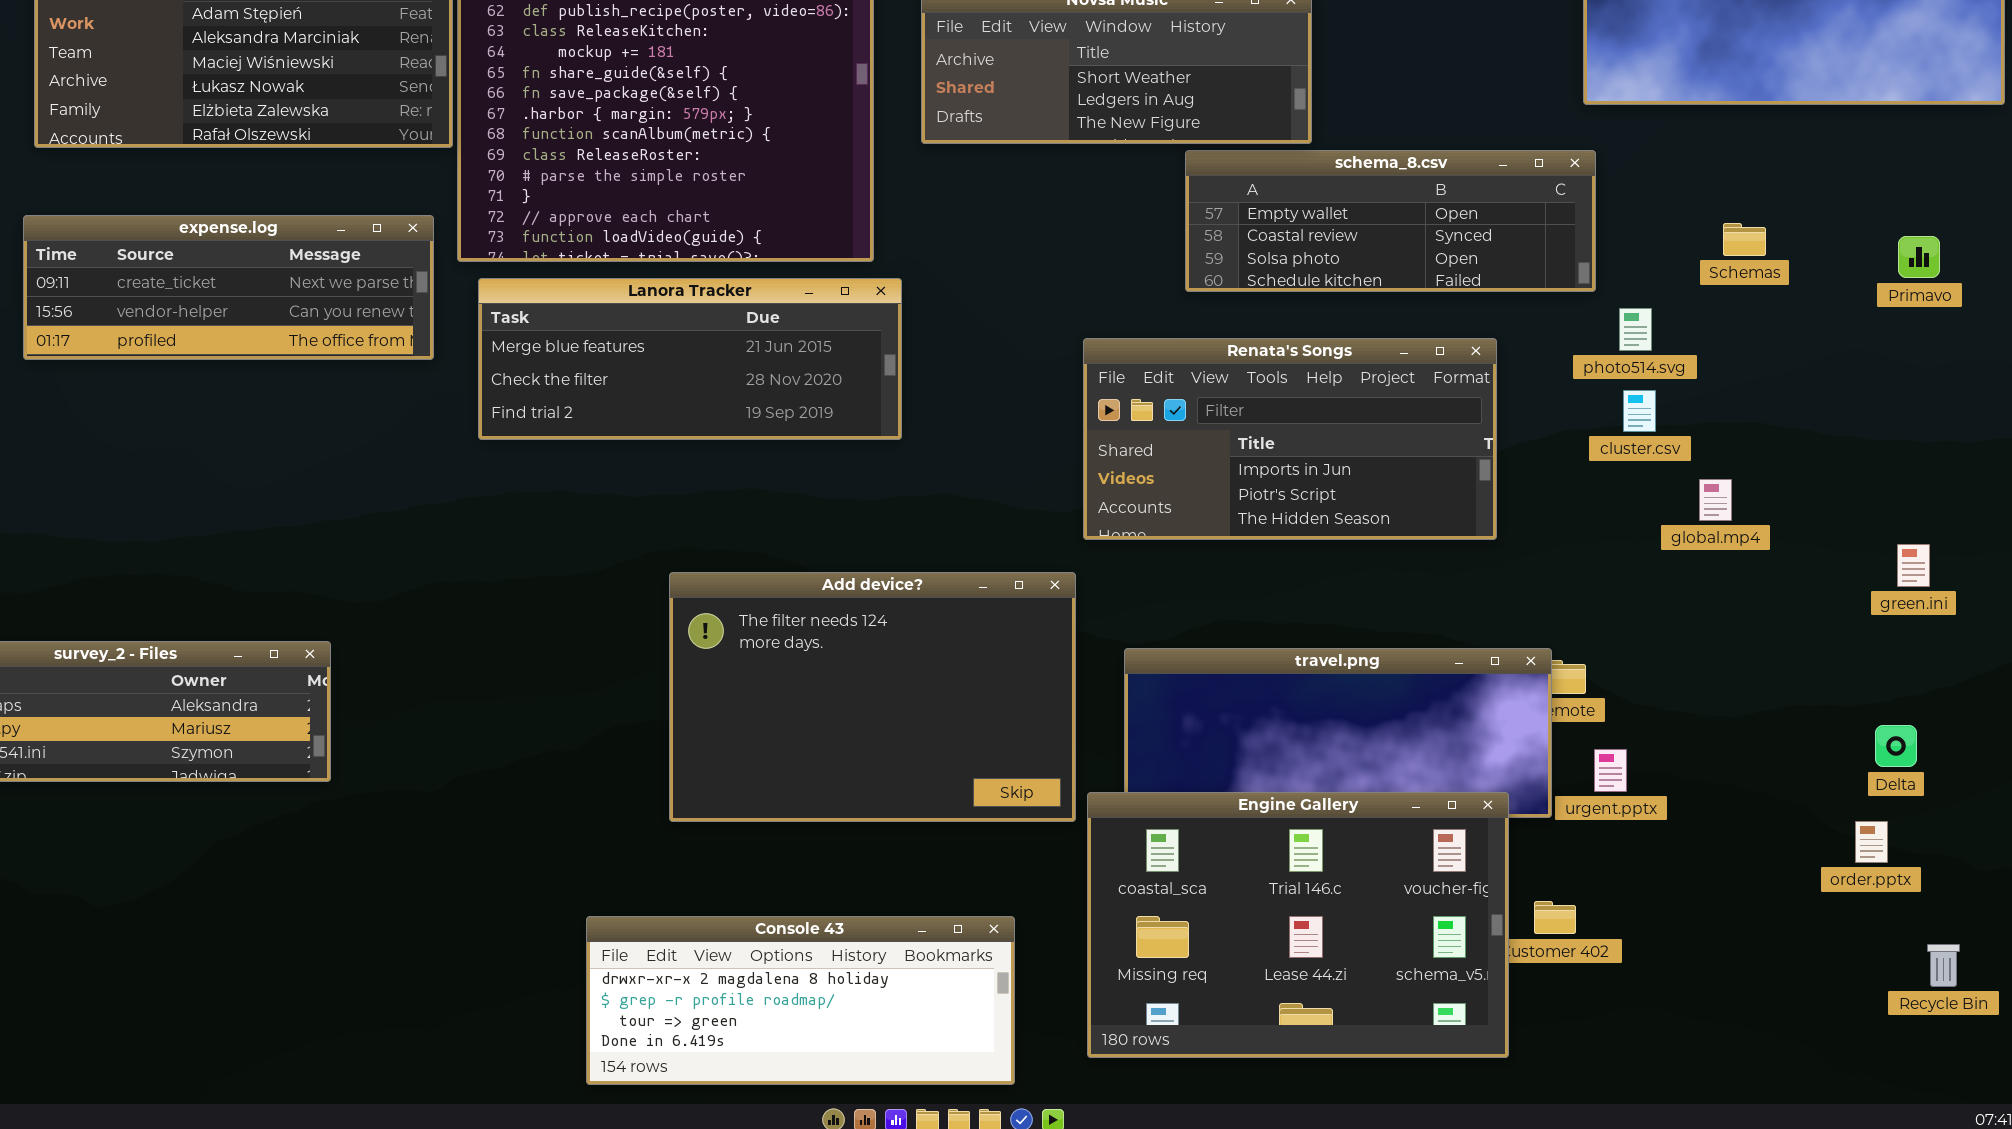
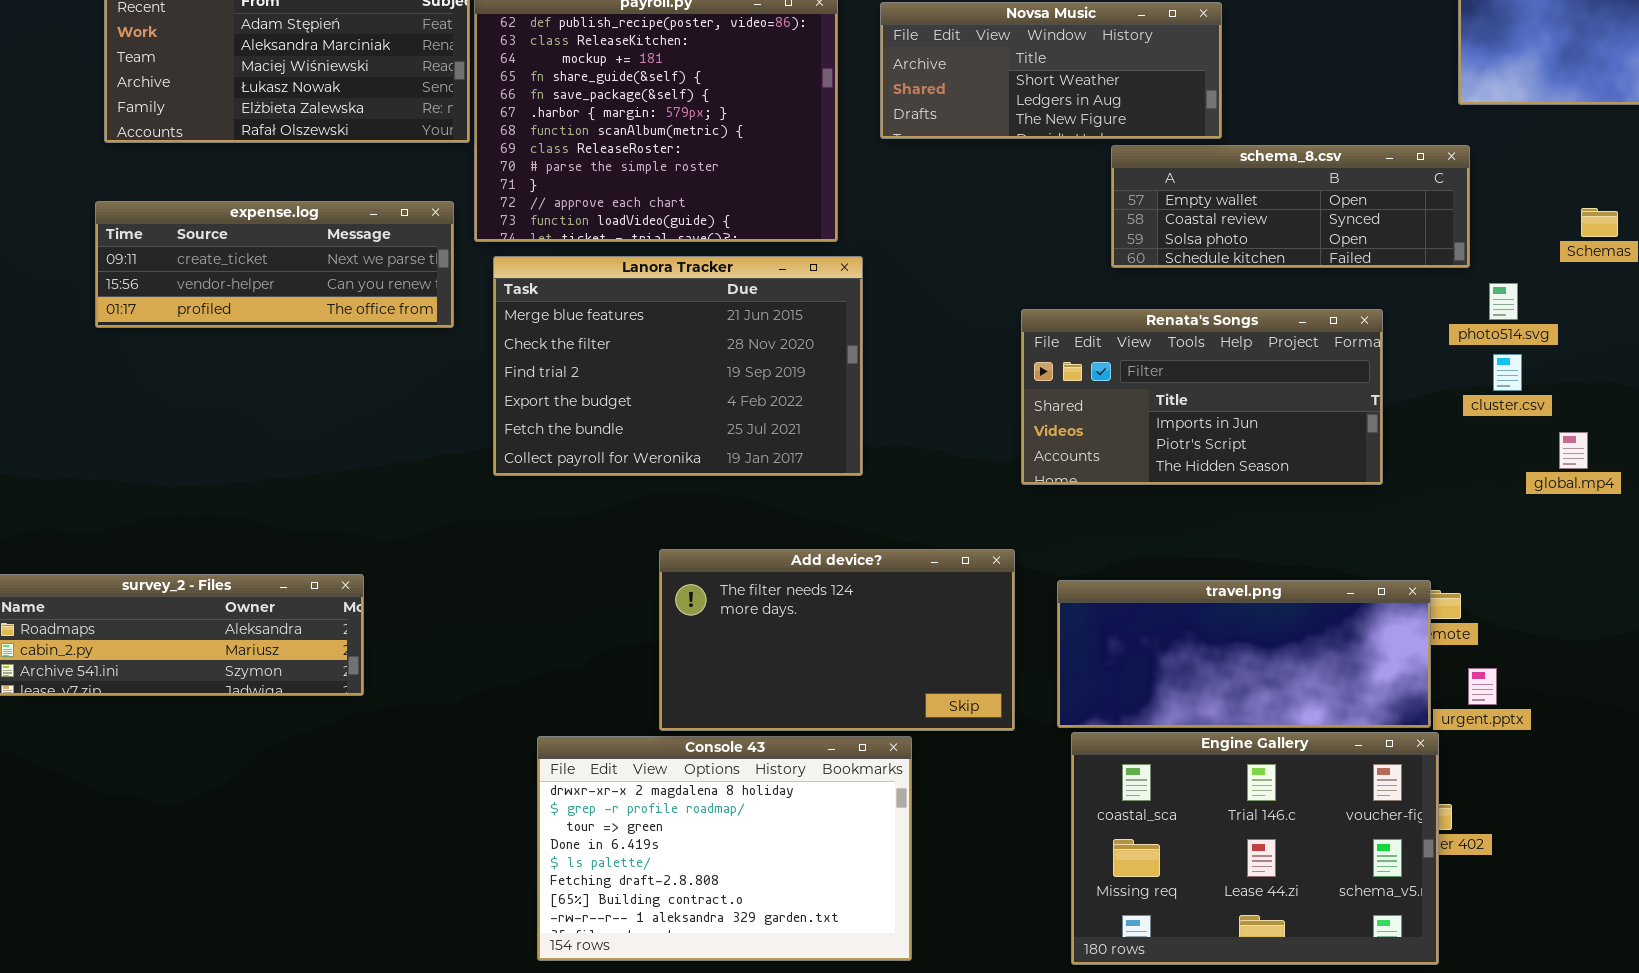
Lanora Tracker: [478,278,902,440] -> [493,256,863,476], resized
Add device?: [669,572,1076,822] -> [659,549,1015,731], resized
Engine Gallery: [1087,792,1509,1058] -> [1071,732,1439,965], moved
Console 43: [586,916,1015,1085] -> [537,736,912,961], moved, resized

